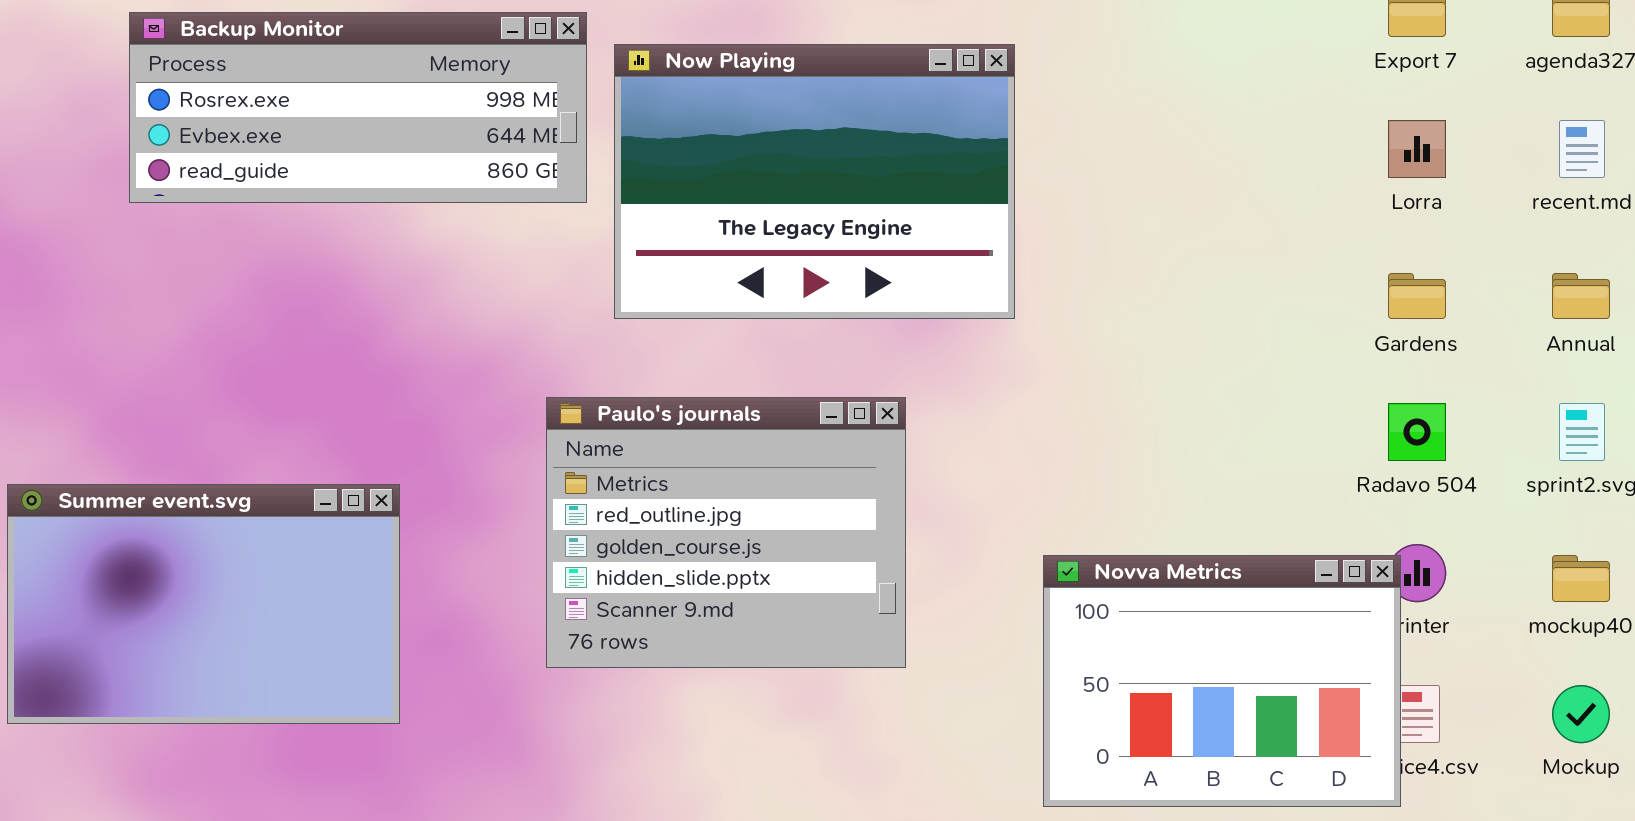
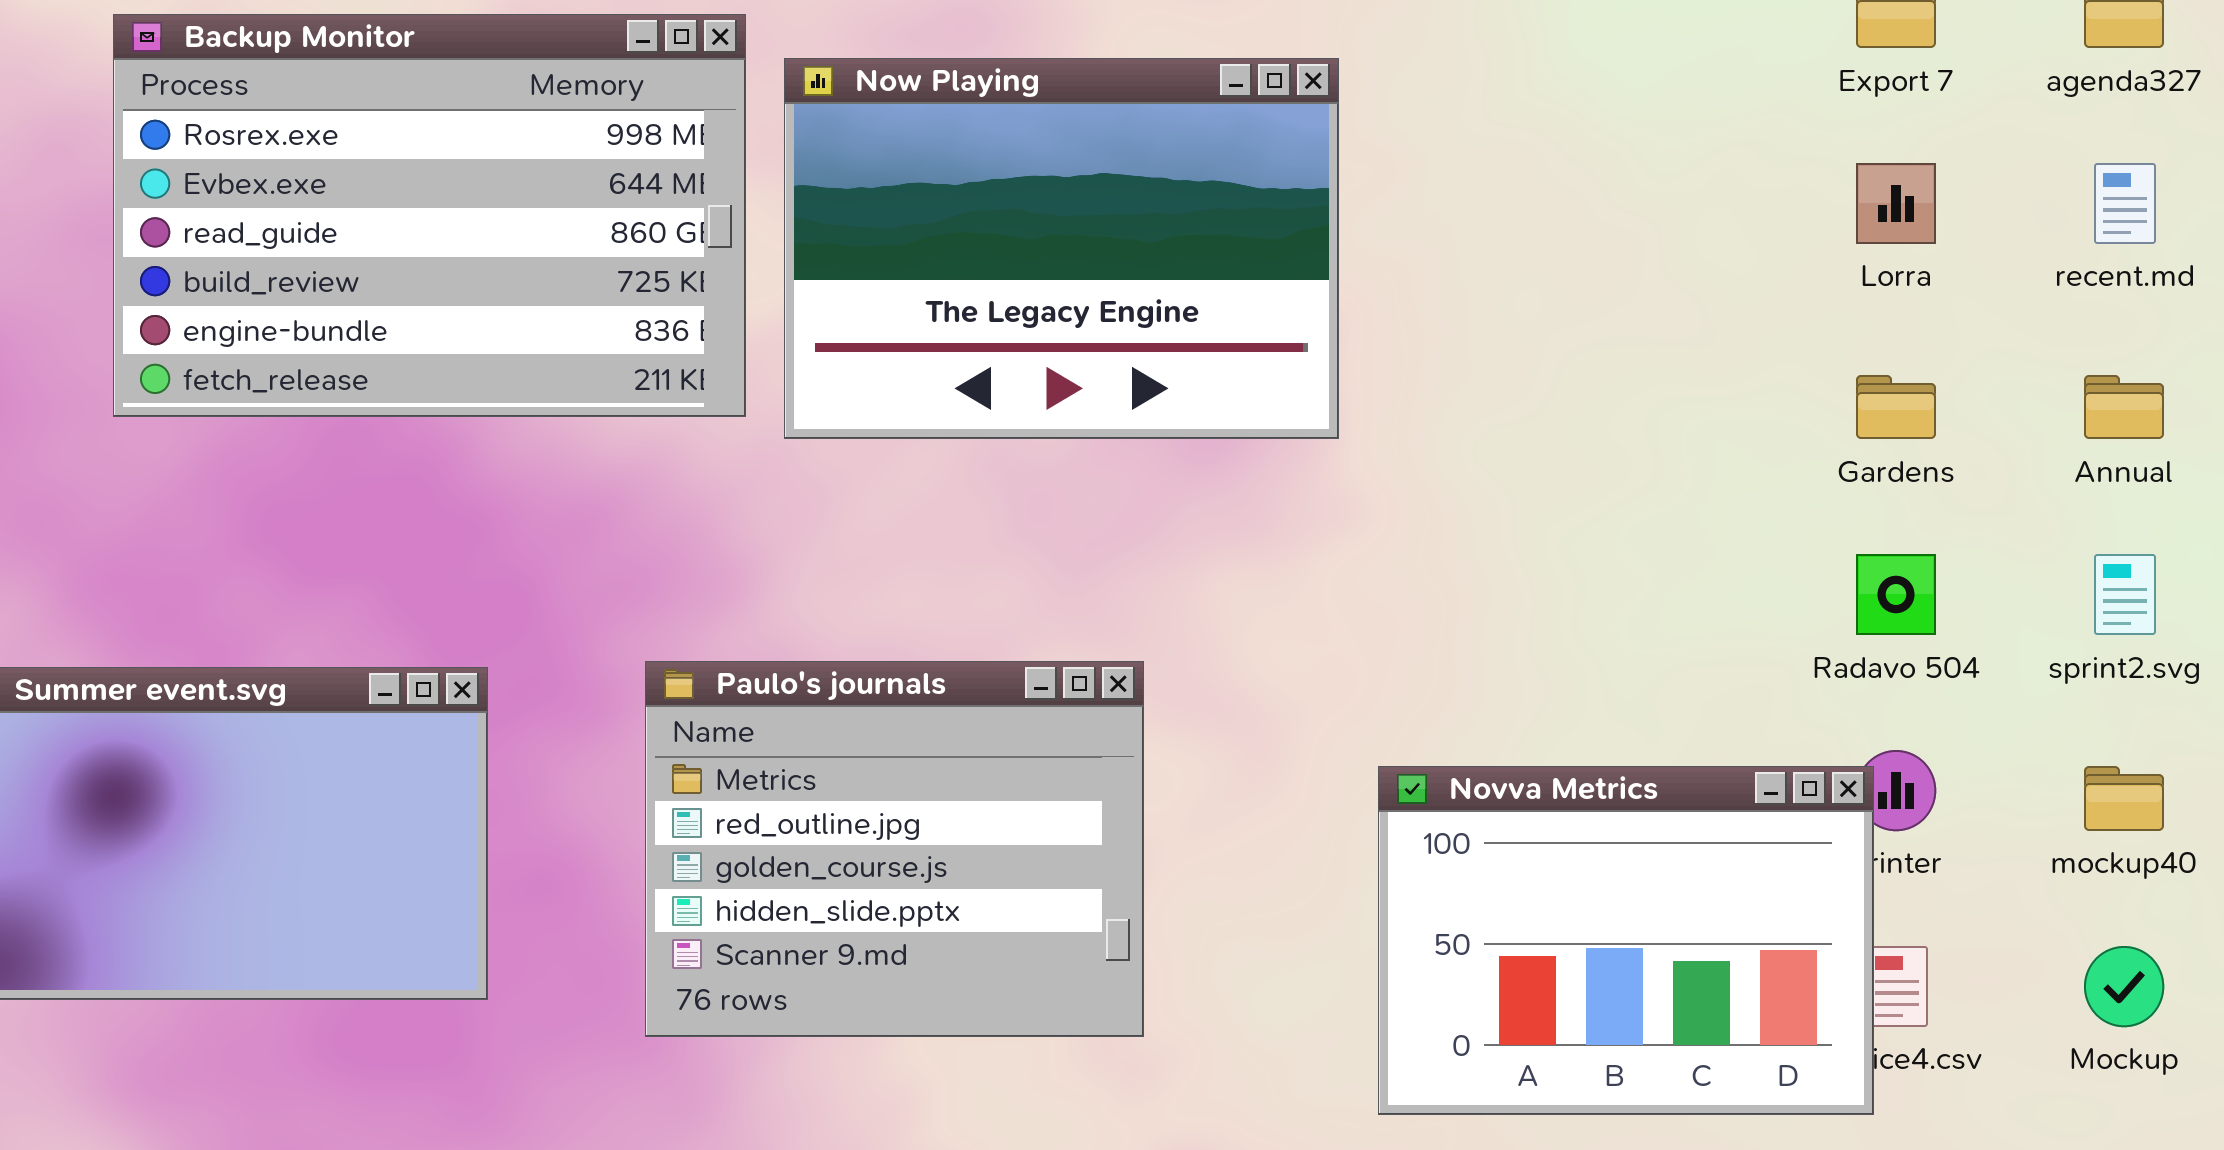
Backup Monitor: [129,12,587,203] -> [113,14,746,417], resized
Paulo's journals: [546,397,906,668] -> [645,661,1144,1037], moved

